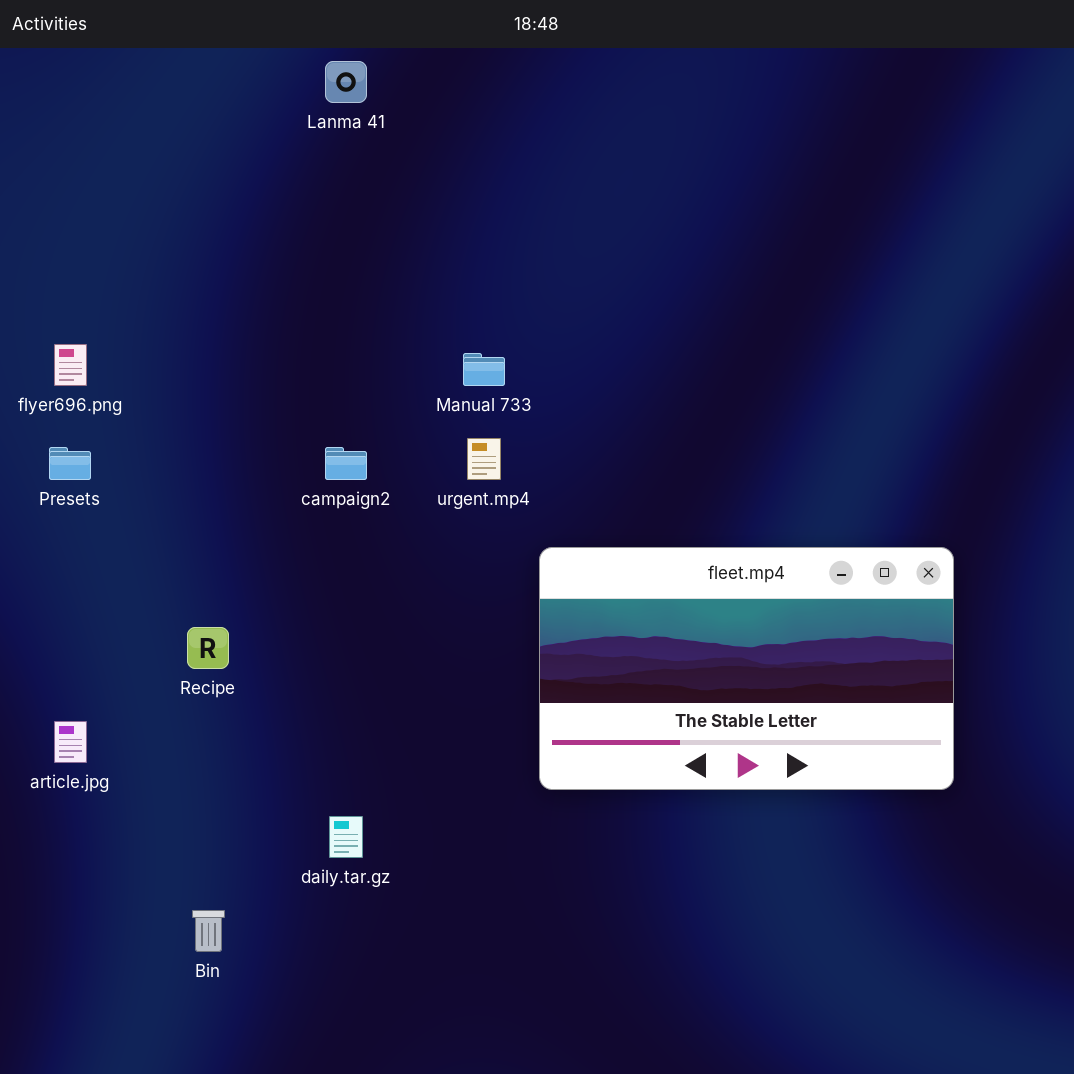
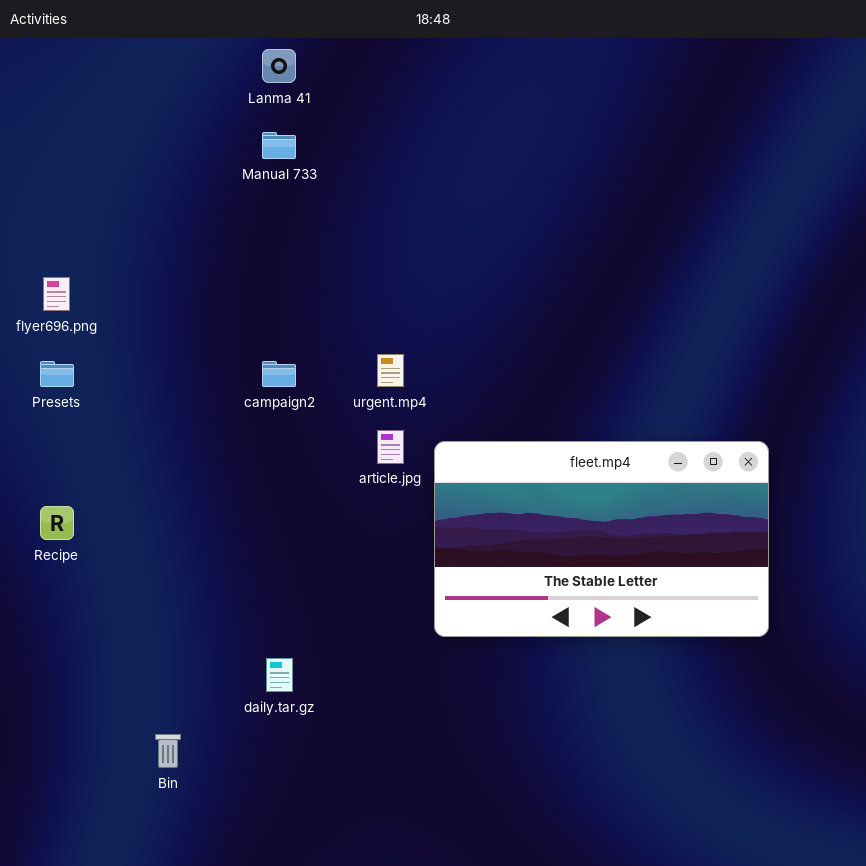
Manual 733: [463,353,505,386] -> [262,132,296,159], moved
Recipe: [187,627,229,669] -> [40,506,74,540], moved
article.jpg: [54,721,87,763] -> [377,430,404,464], moved

